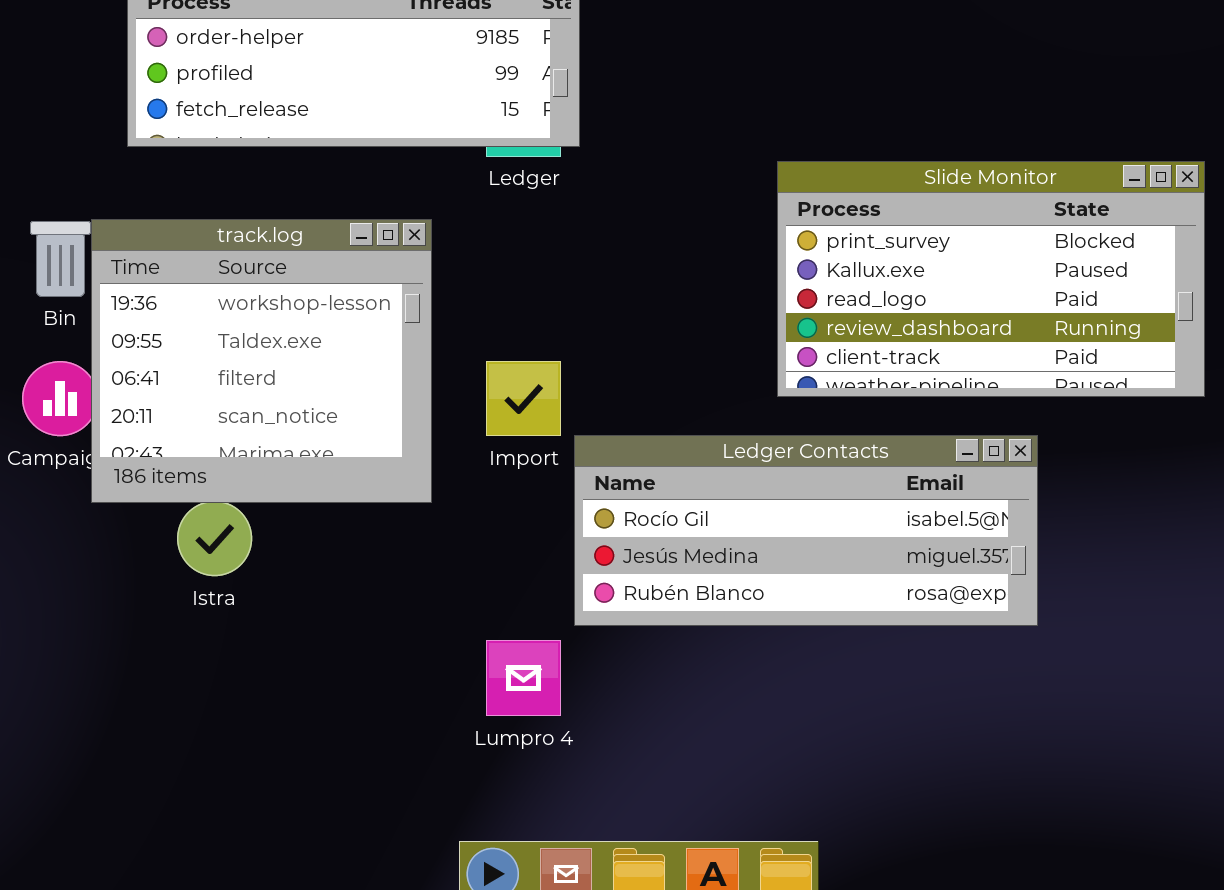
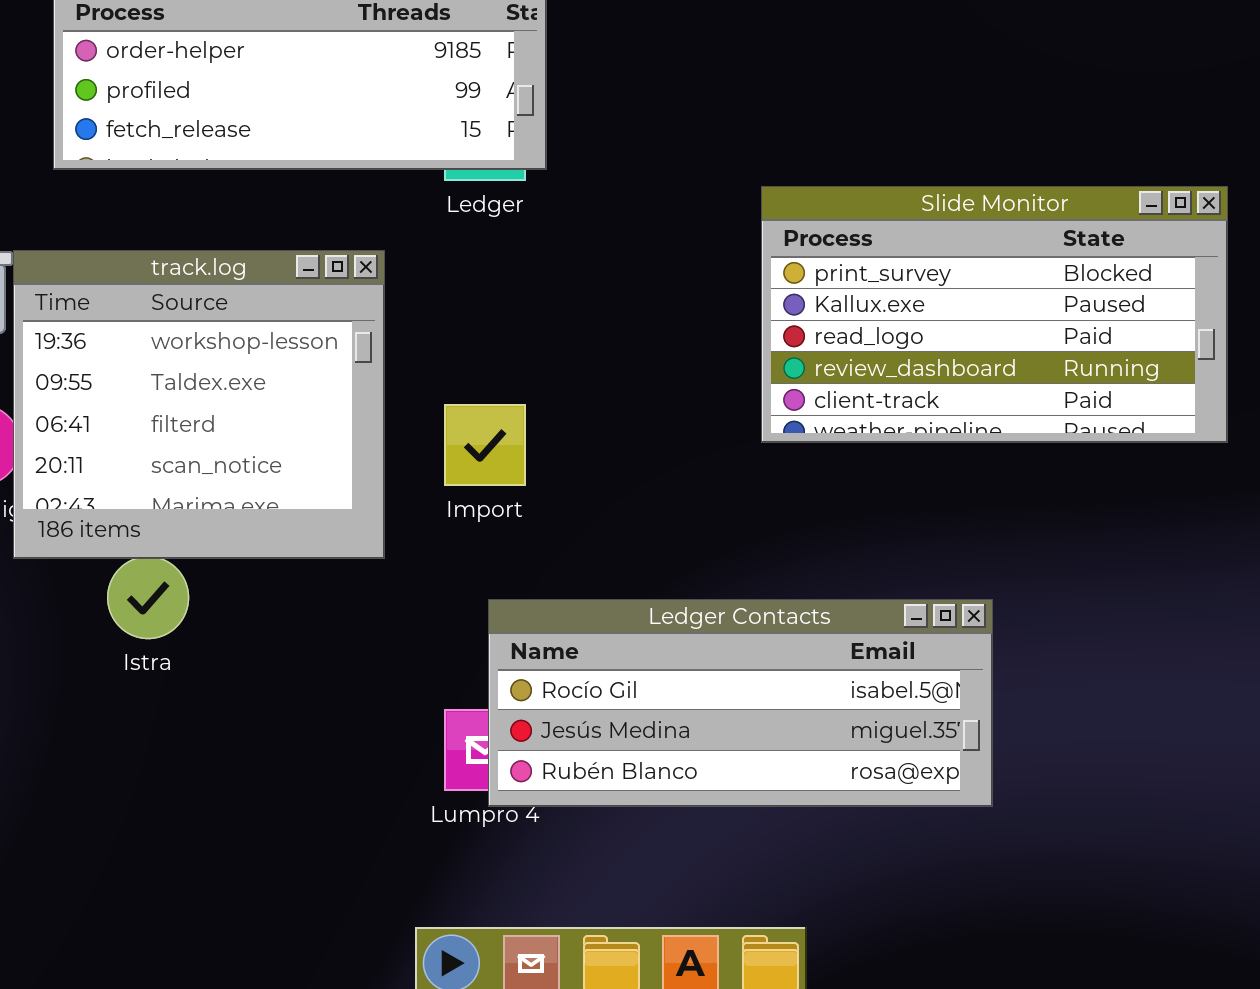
Ledger Contacts: [574,435,1038,626] -> [488,599,993,807], moved

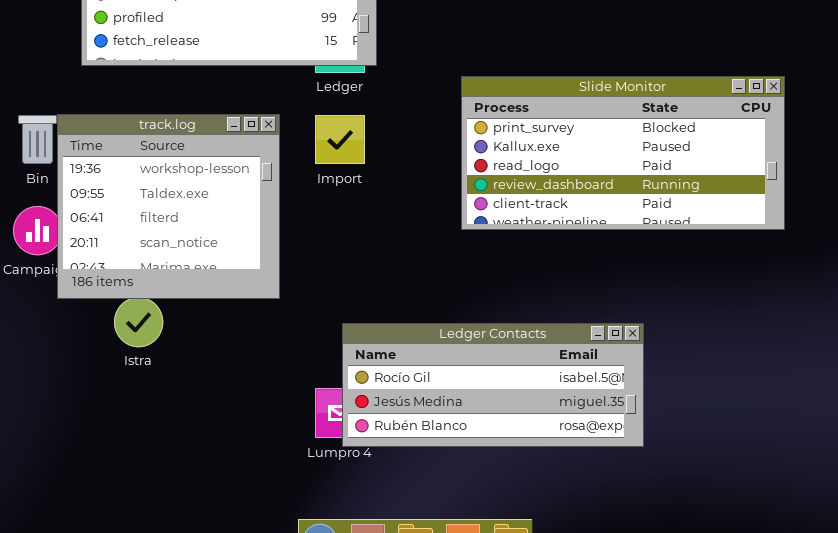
Slide Monitor: [761,186,1228,443] -> [461,76,785,230], resized
Import: [444,404,526,486] -> [315,115,365,164], moved

